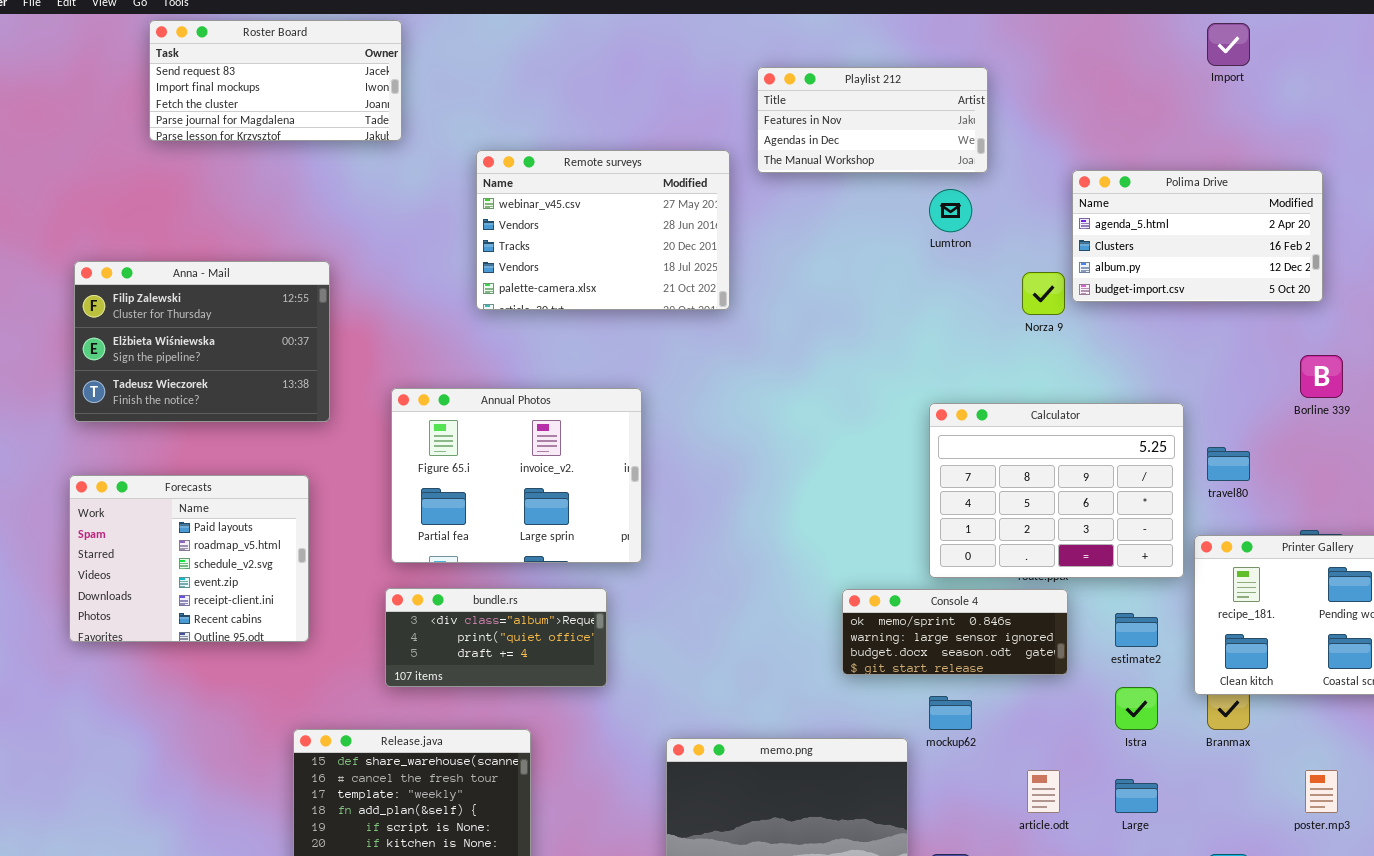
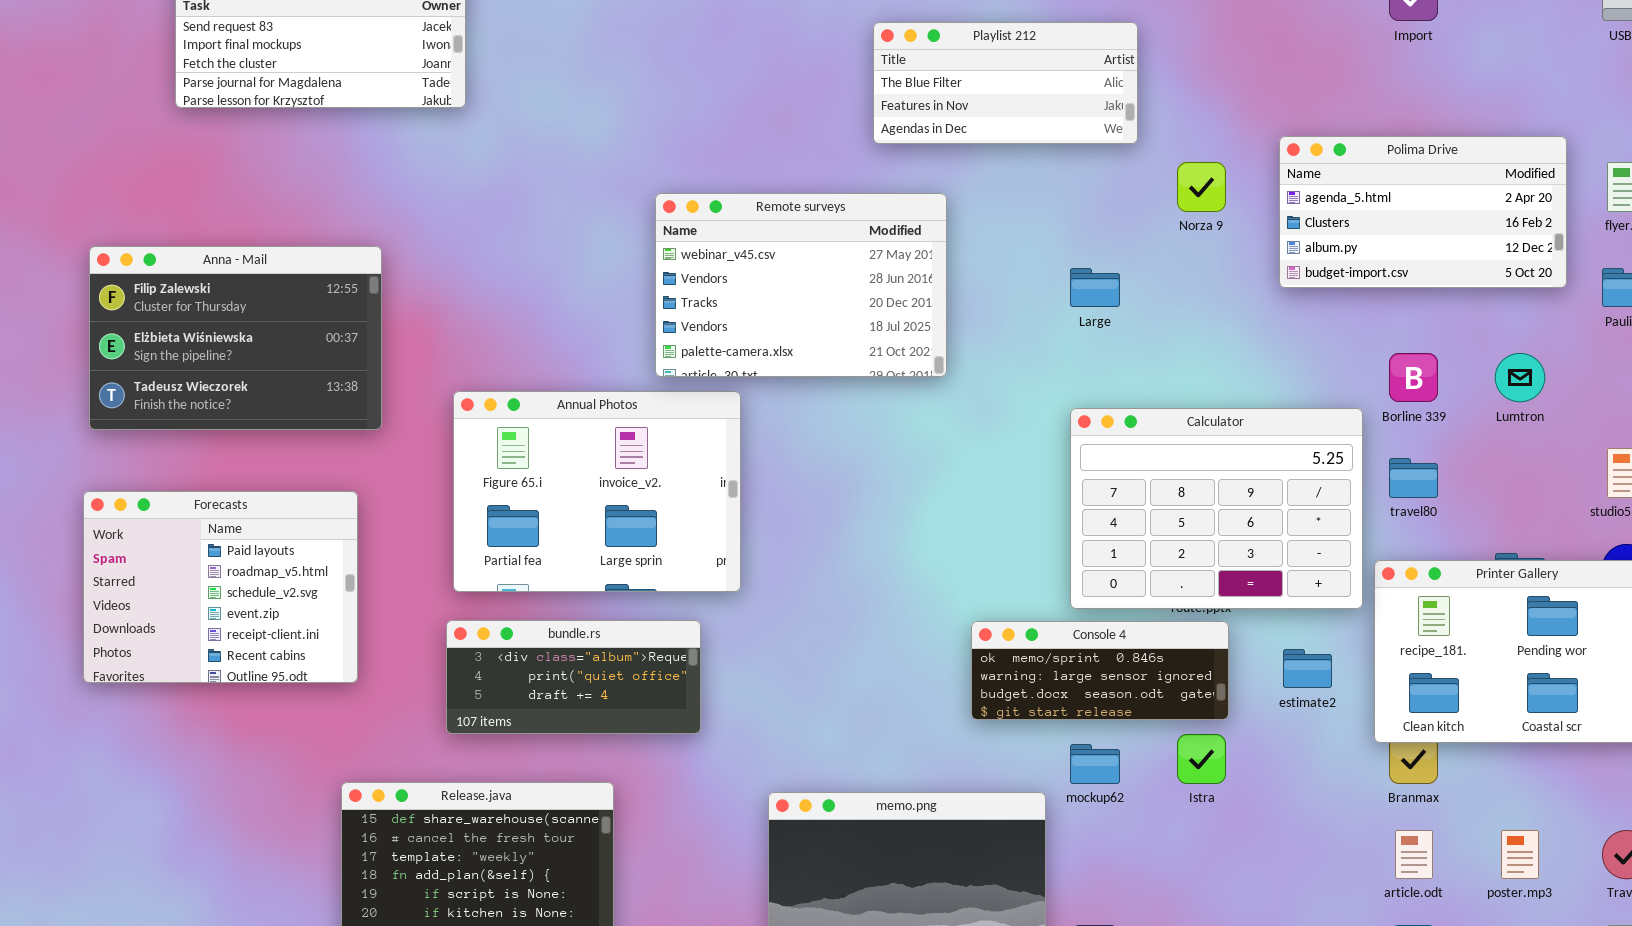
Playlist 212: [757,67,988,173] -> [873,22,1138,144], scrolled up 1 row
Remote surveys: [476,150,730,310] -> [655,193,947,377], moved
Polima Drive: [1072,170,1323,302] -> [1279,136,1567,288], moved
Lumtron: [929,189,972,232] -> [1495,353,1545,402], moved
Norza 9: [1022,272,1065,315] -> [1177,162,1226,212], moved
Borline 339: [1300,355,1343,398] -> [1389,353,1438,402], moved
Istra: [1115,687,1158,730] -> [1177,734,1226,784], moved
article.odt: [1027,770,1060,813] -> [1395,830,1433,879], moved
Large: [1115,779,1158,813] -> [1070,268,1120,307], moved

